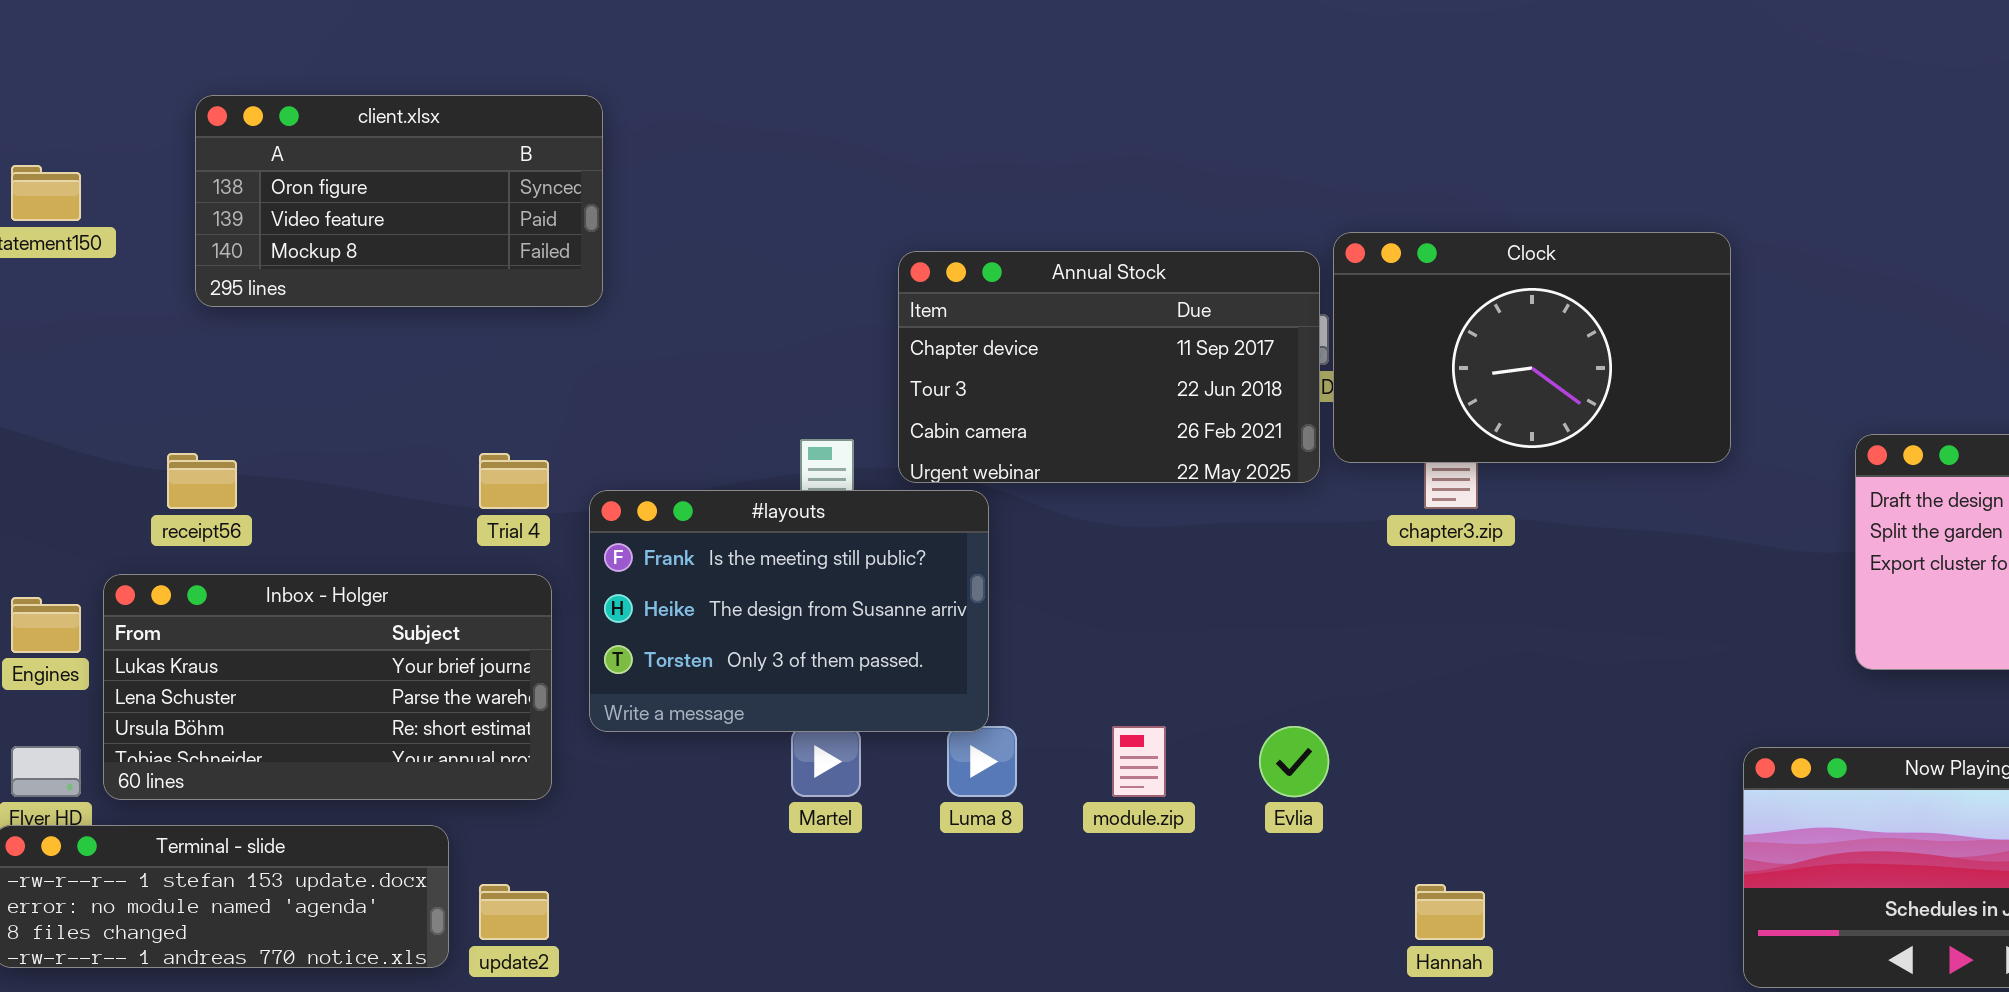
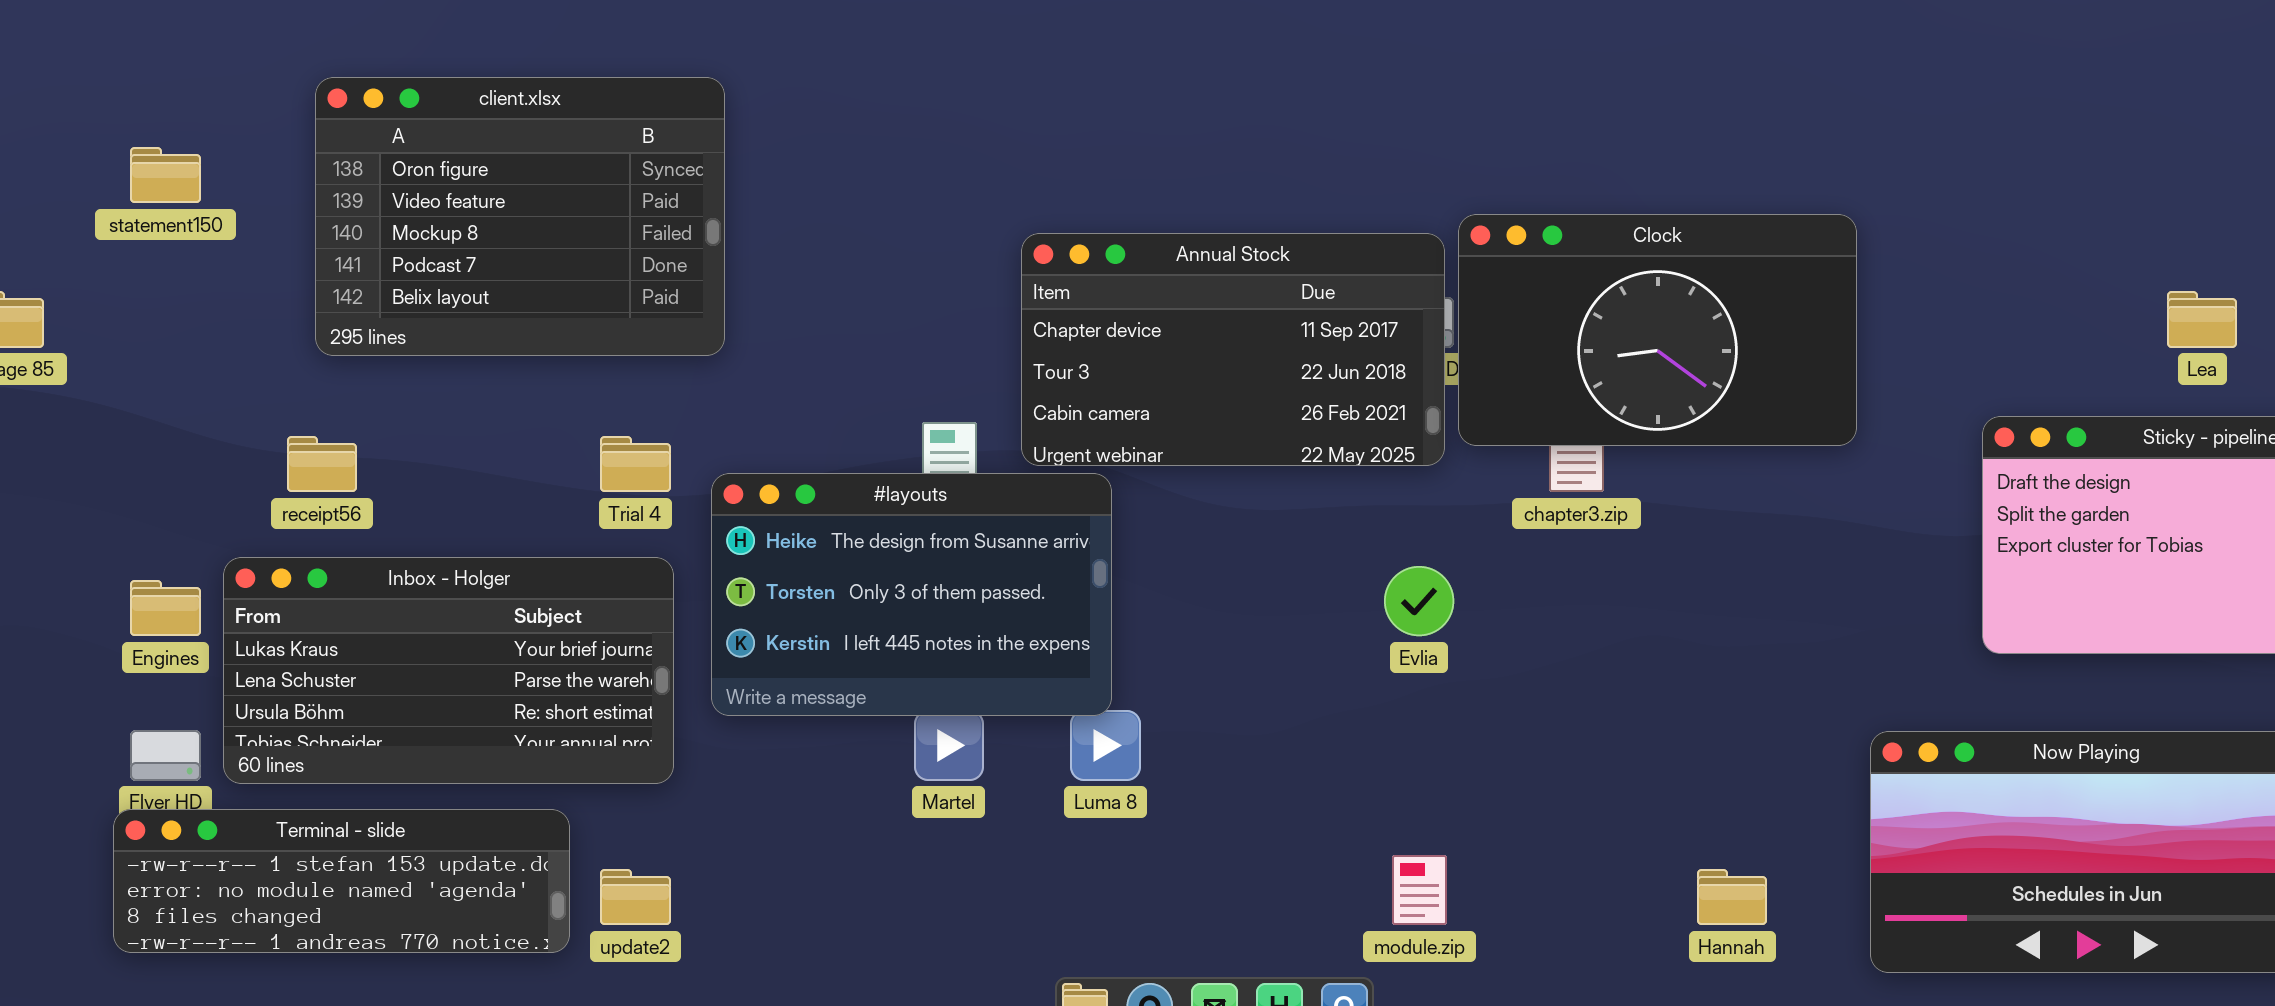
client.xlsx: [195,95,603,307] -> [315,77,725,356], resized
#layouts: [589,490,989,732] -> [711,473,1112,716], scrolled down 1 row
module.zip: [1112,726,1166,797] -> [1392,855,1447,925], moved
Evlia: [1259,726,1329,797] -> [1384,566,1454,636], moved
Hannah: [1415,884,1485,940] -> [1697,869,1767,925], moved

